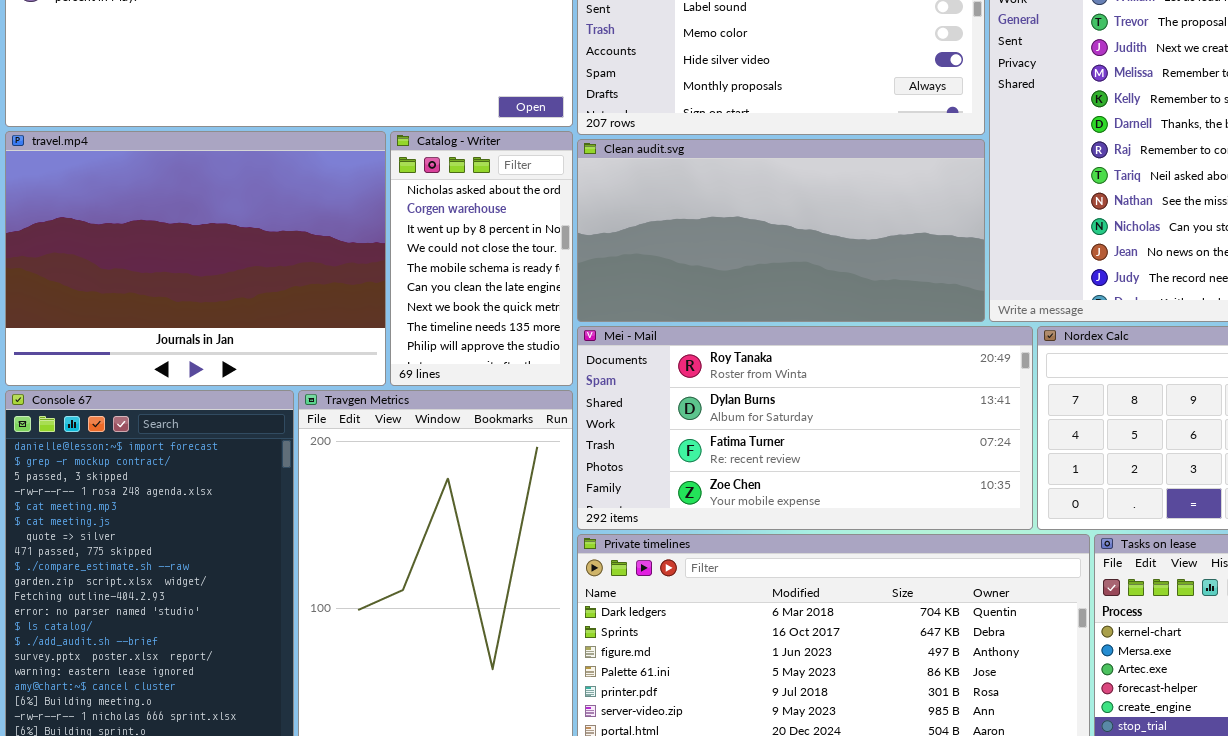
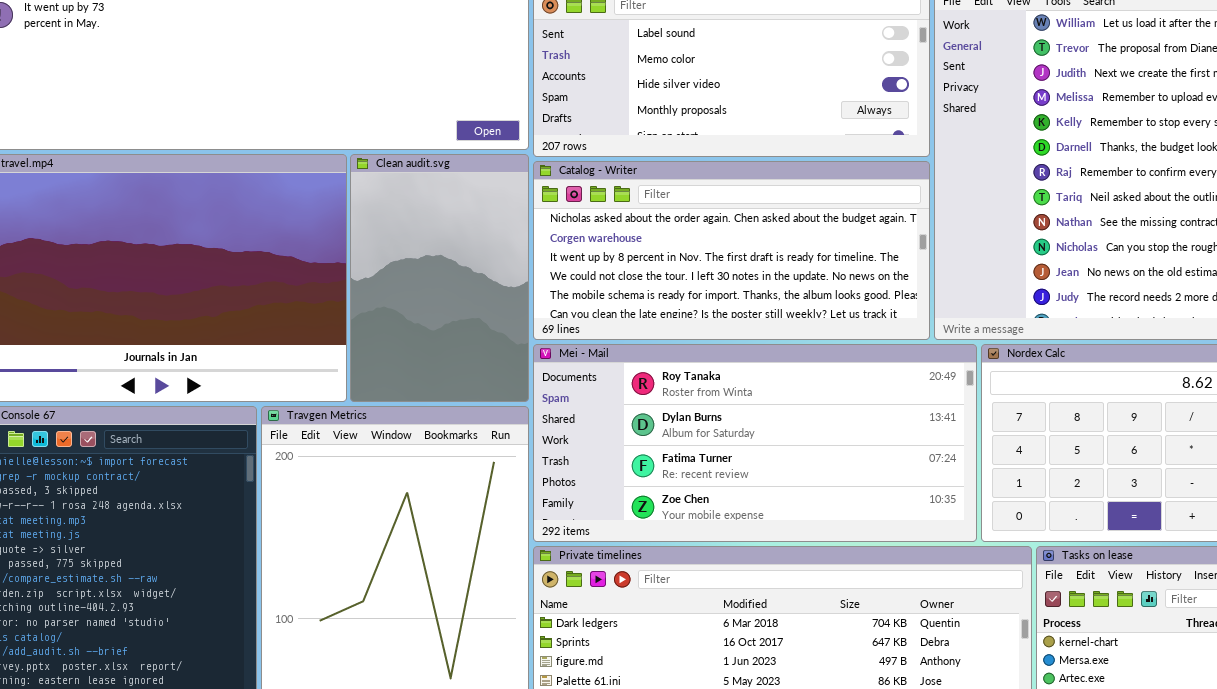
Catalog - Writer: [390,131,573,386] -> [533,161,930,340], moved, resized
Clean audit.svg: [577,139,985,322] -> [350,154,529,402], moved, resized

